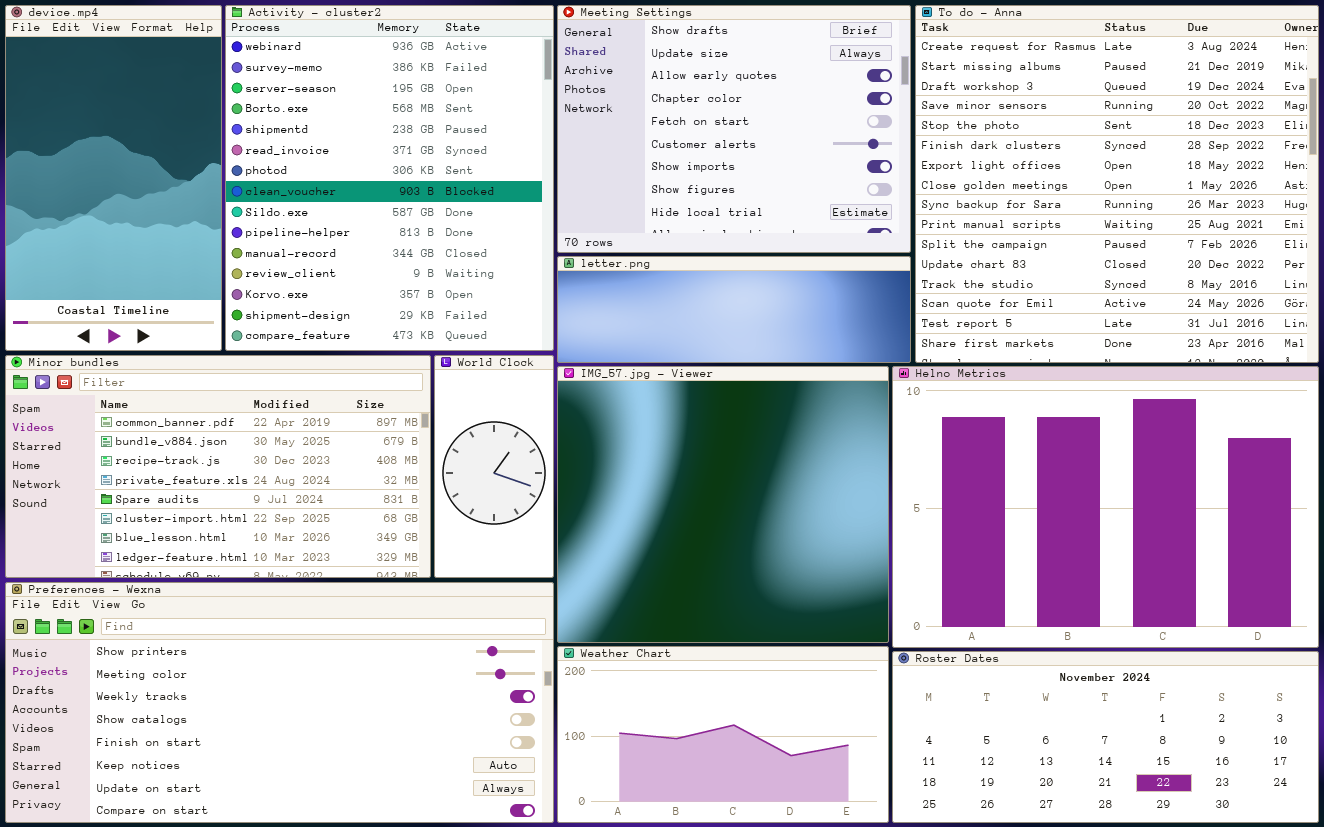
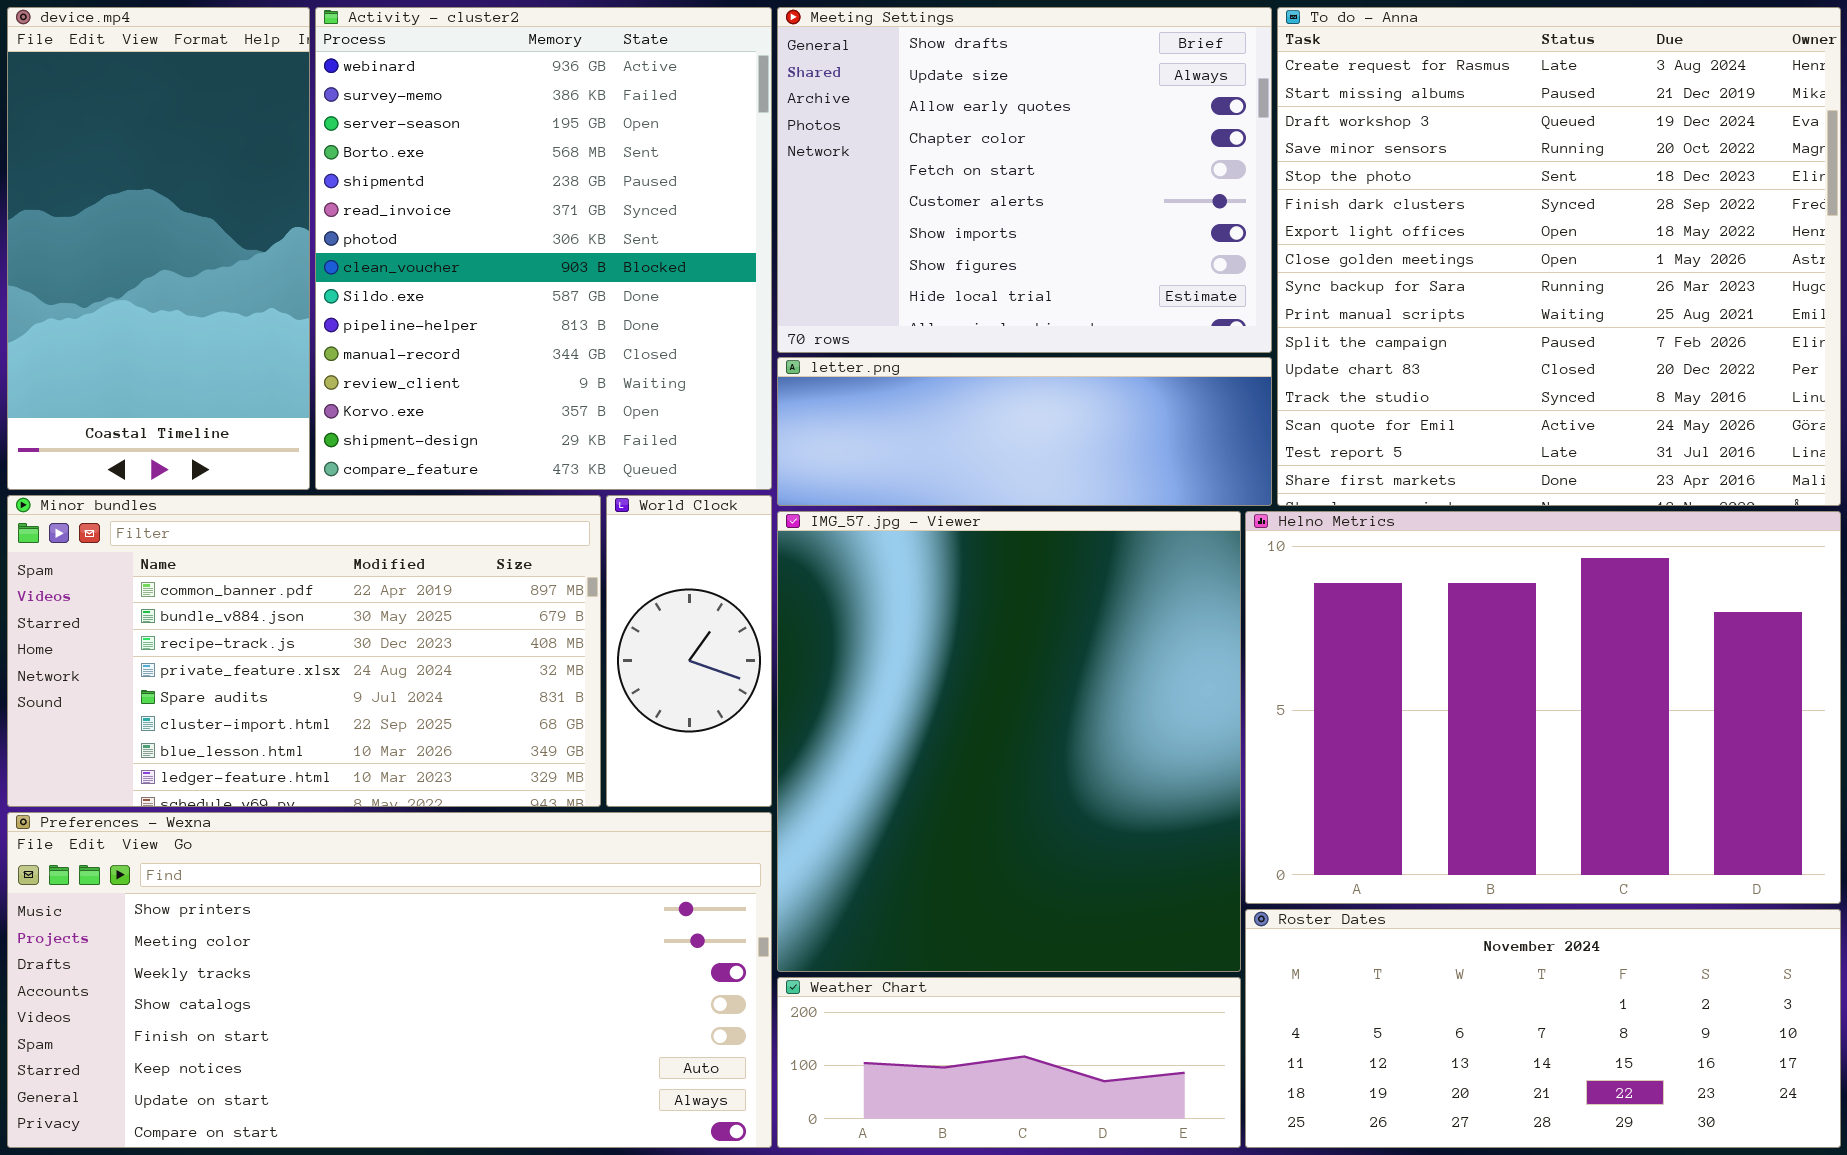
IMG_57.jpg - Viewer: [557,366,889,643] -> [777,511,1241,972], resized
Weather Chart: [557,646,889,823] -> [777,977,1241,1148], resized

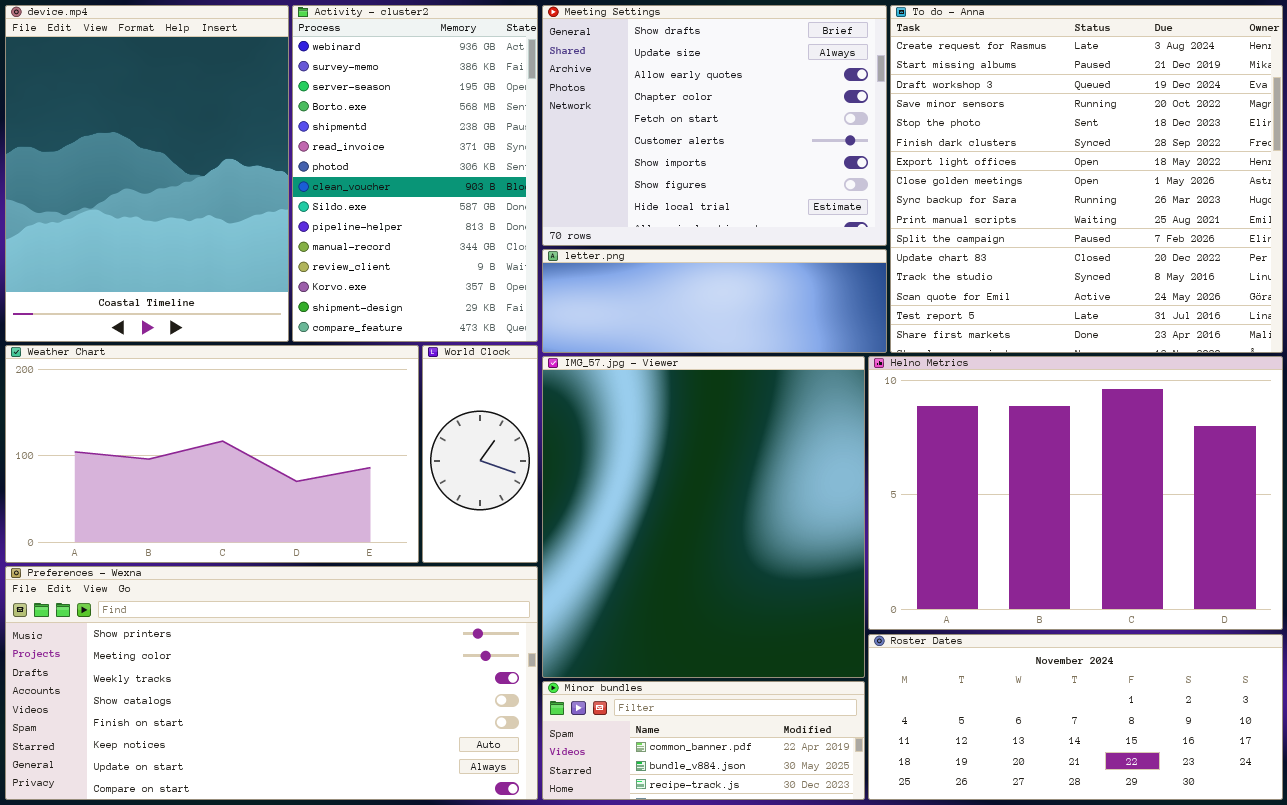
device.mp4: [7,7,310,490] -> [5,5,289,342], resized
Activity - cluster2: [315,7,772,490] -> [292,5,538,342], resized
Minor bundles: [7,495,601,807] -> [542,681,865,800], moved, resized
Weather Chart: [777,977,1241,1148] -> [5,345,419,563], moved, resized

